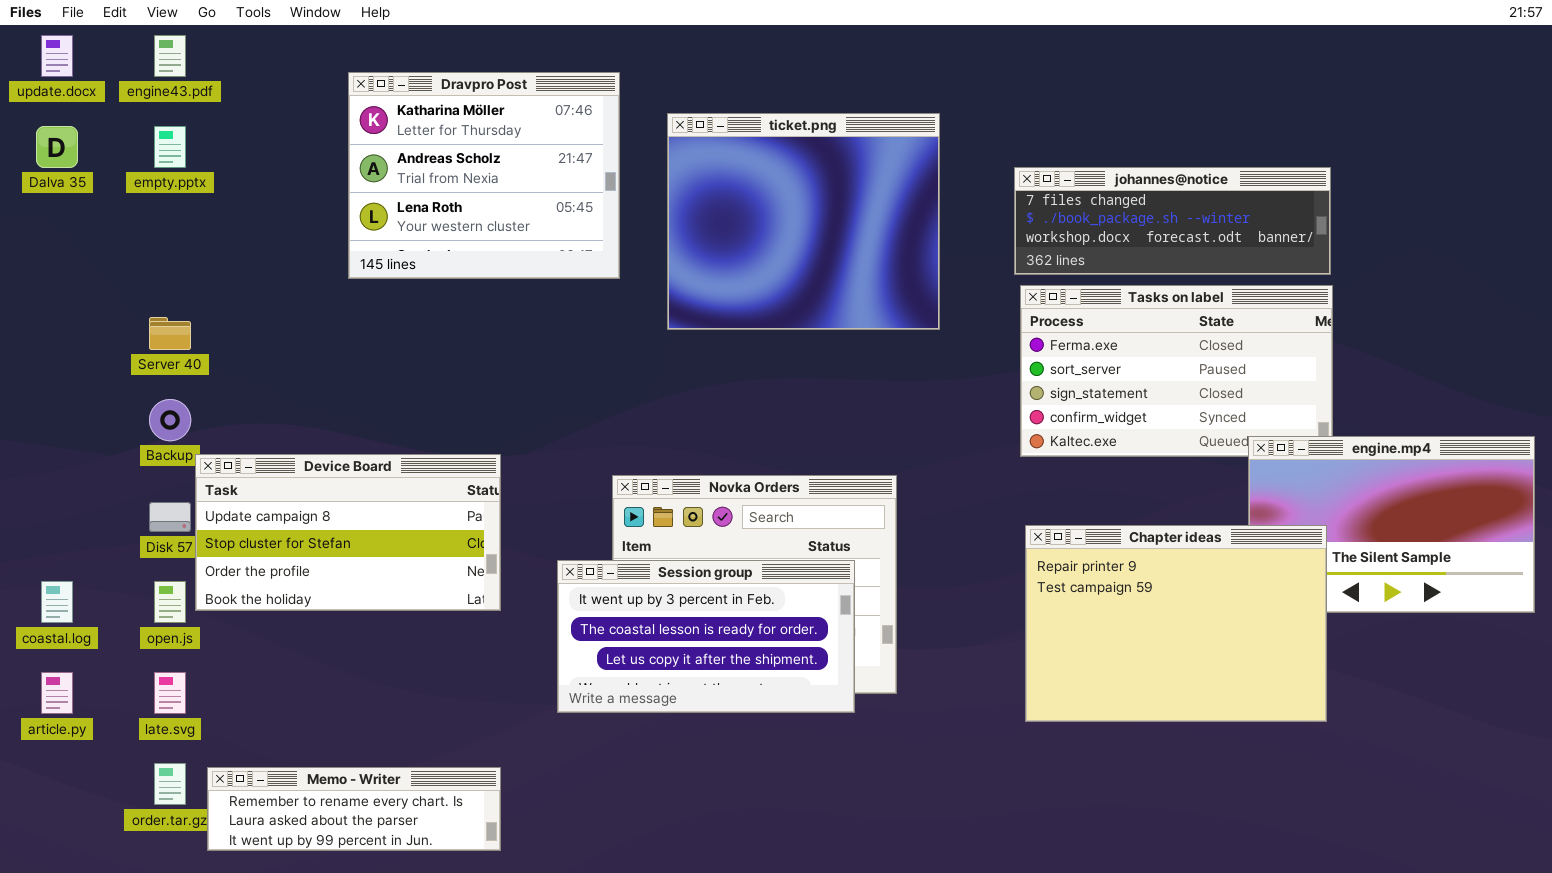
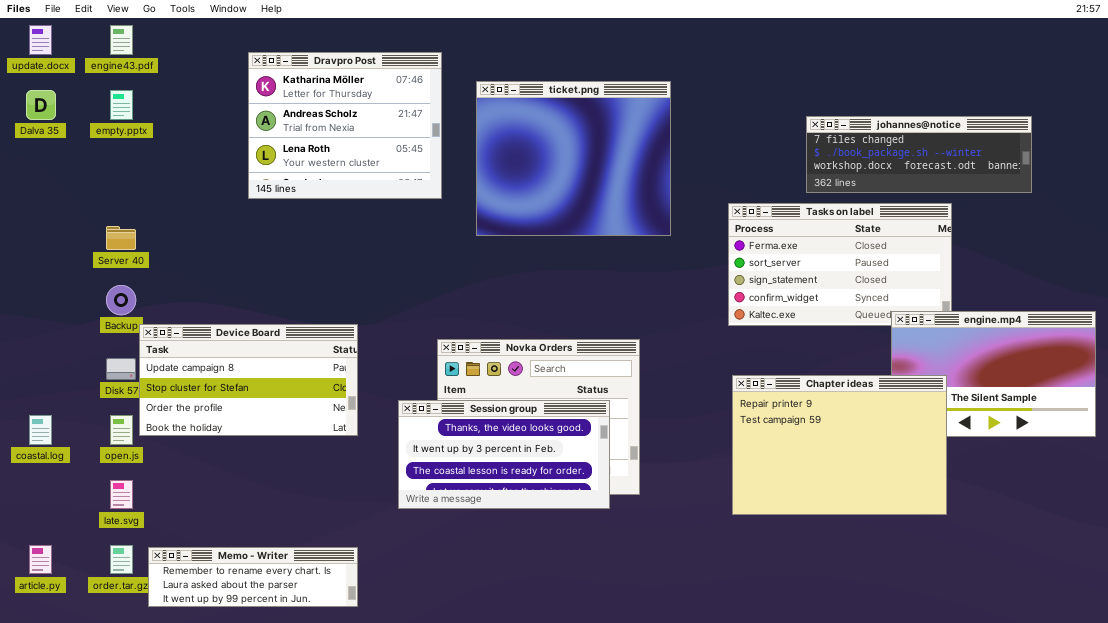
johannes@notice: [1014,167,1331,275] -> [806,116,1032,193], moved
Session group: [557,560,855,713] -> [398,400,610,509], scrolled up 1 row
article.py: [41,672,73,714] -> [29,545,52,574], moved

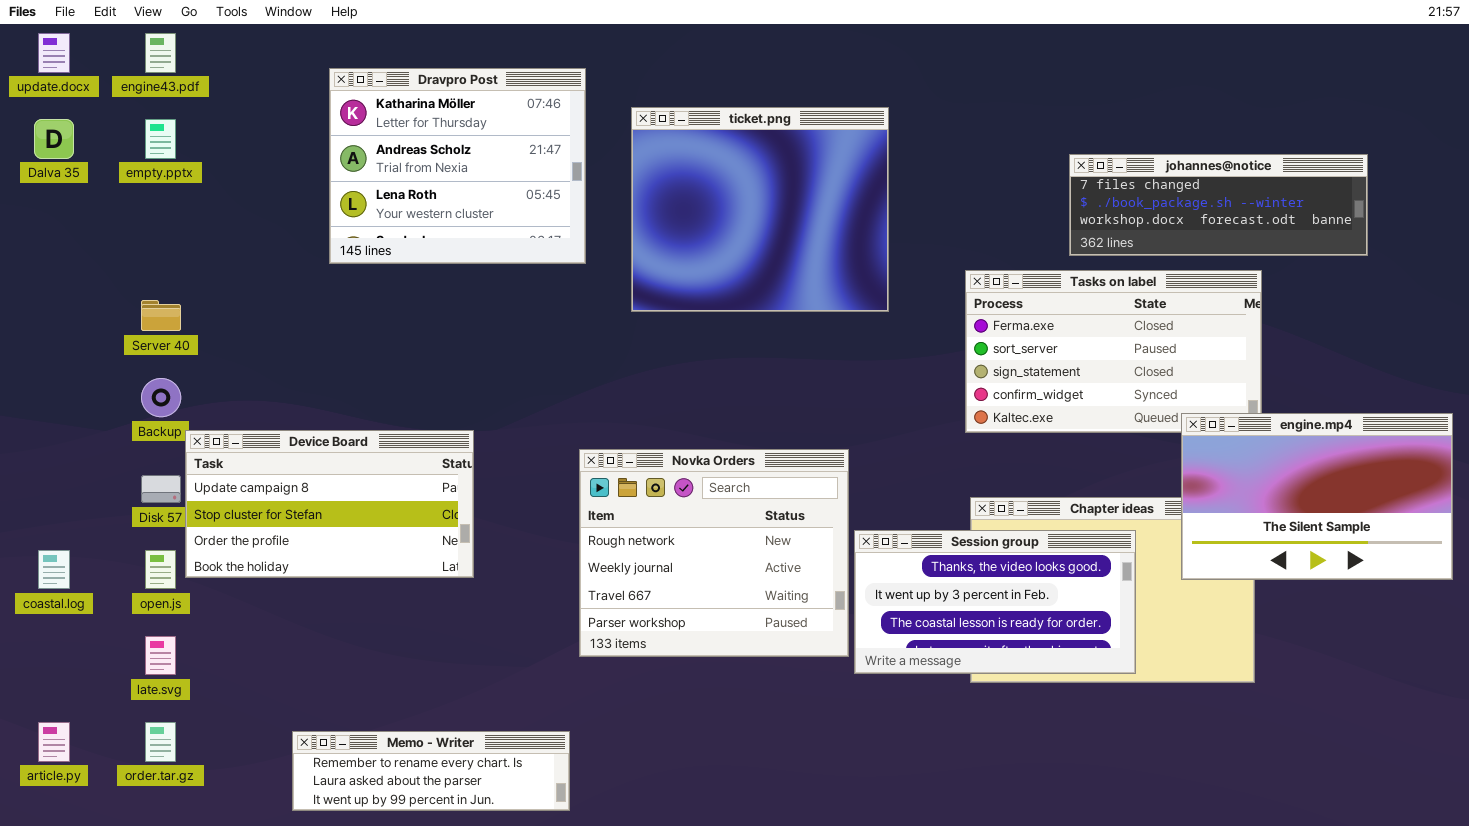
engine.mp4: [891,311,1096,437] -> [1181,413,1453,580], raised
Session group: [398,400,610,509] -> [854,530,1136,674], moved
Memo - Writer: [148,547,358,607] -> [292,731,570,811], moved

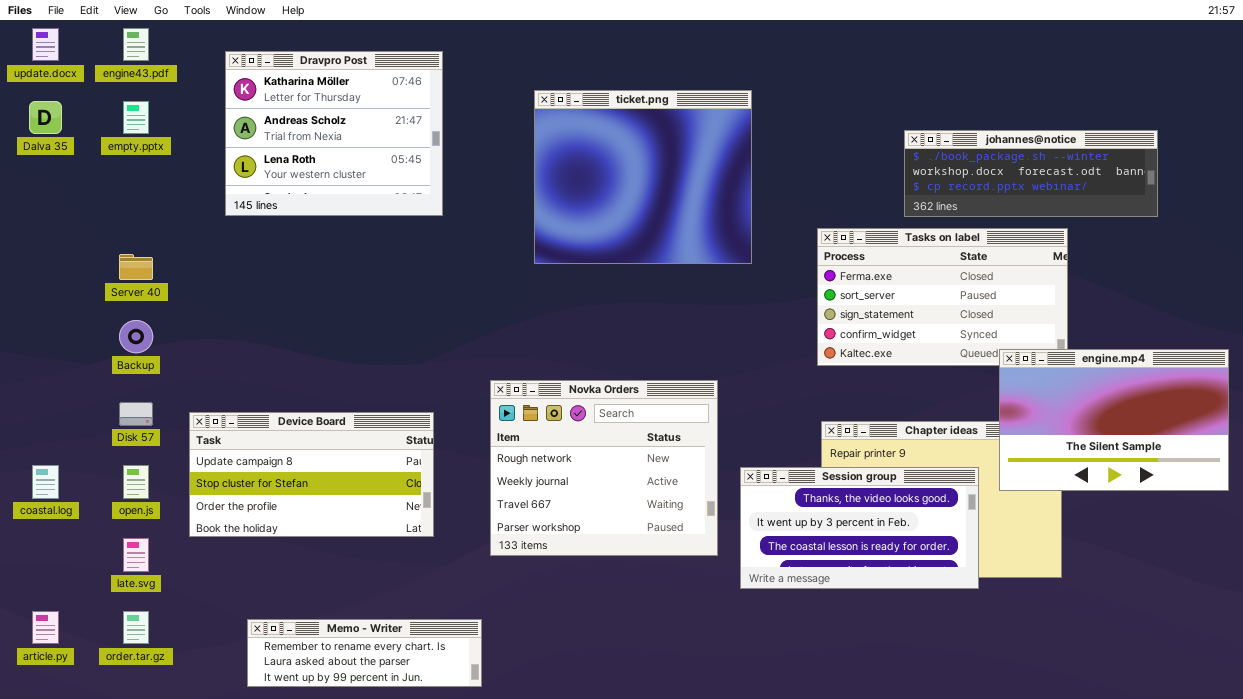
Dravpro Post: [329,68,586,264] -> [225,51,443,216], moved
johannes@notice: [1069,154,1368,256] -> [904,130,1158,217], scrolled down 1 row
Device Board: [185,430,474,578] -> [189,412,434,537], moved
Session group: [854,530,1136,674] -> [740,467,979,589], moved

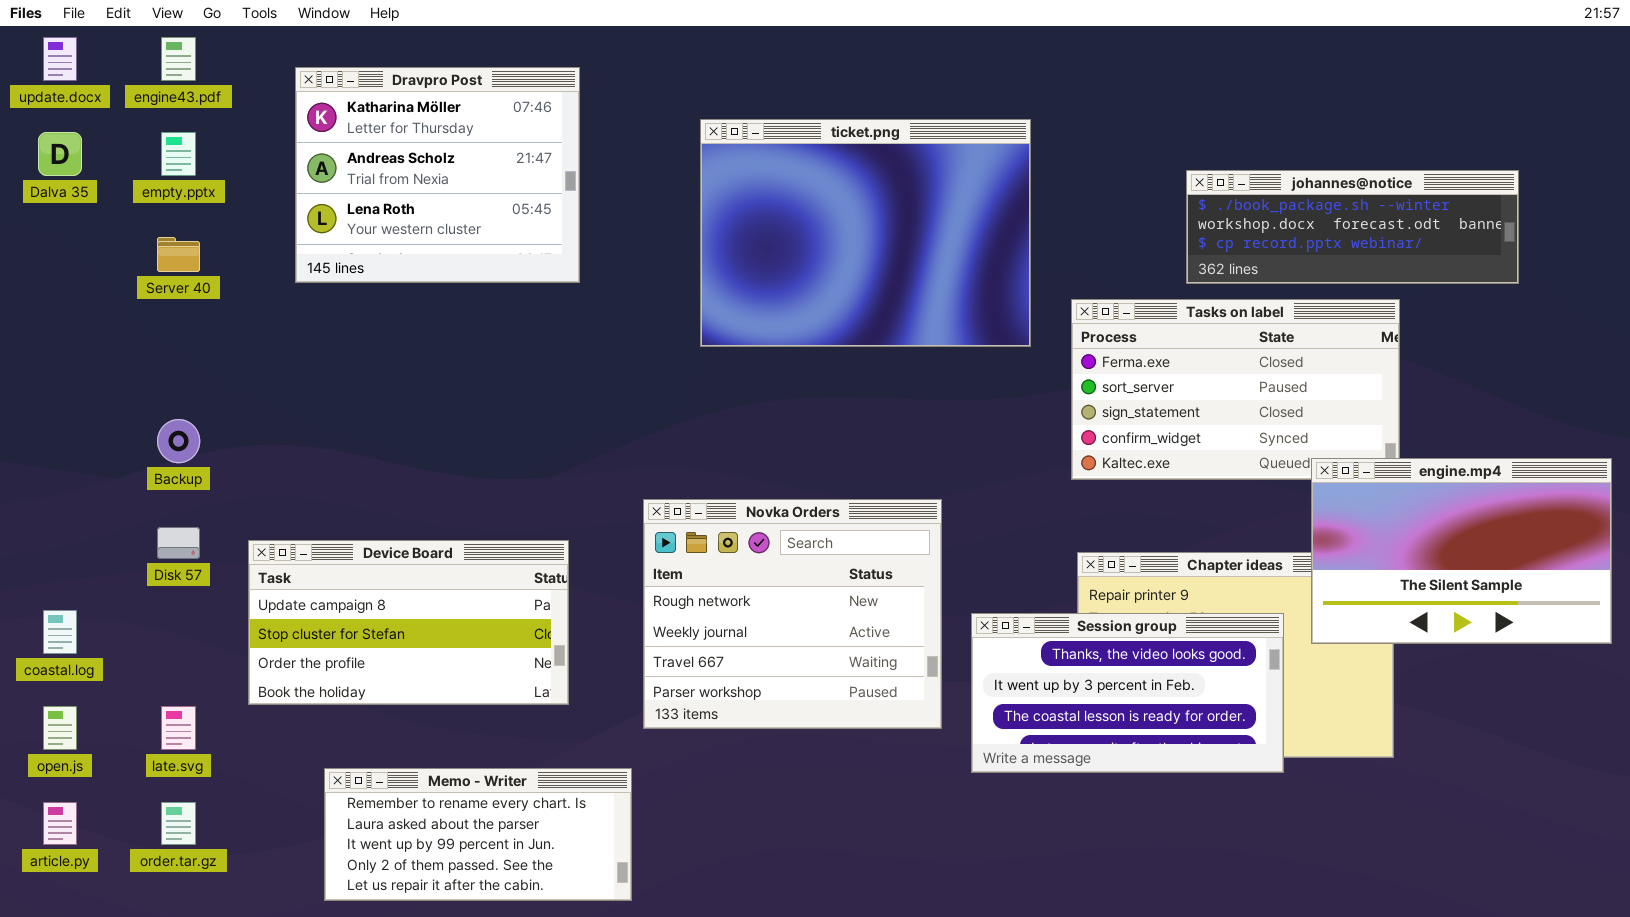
ticket.png: [534,90,752,264] -> [700,119,1031,347], resized
Server 40: [119,254,153,280] -> [157,237,200,272], moved
open.js: [123,465,149,499] -> [43,706,77,750], moved
Memo - Writer: [247,619,482,687] -> [324,768,632,901], resized

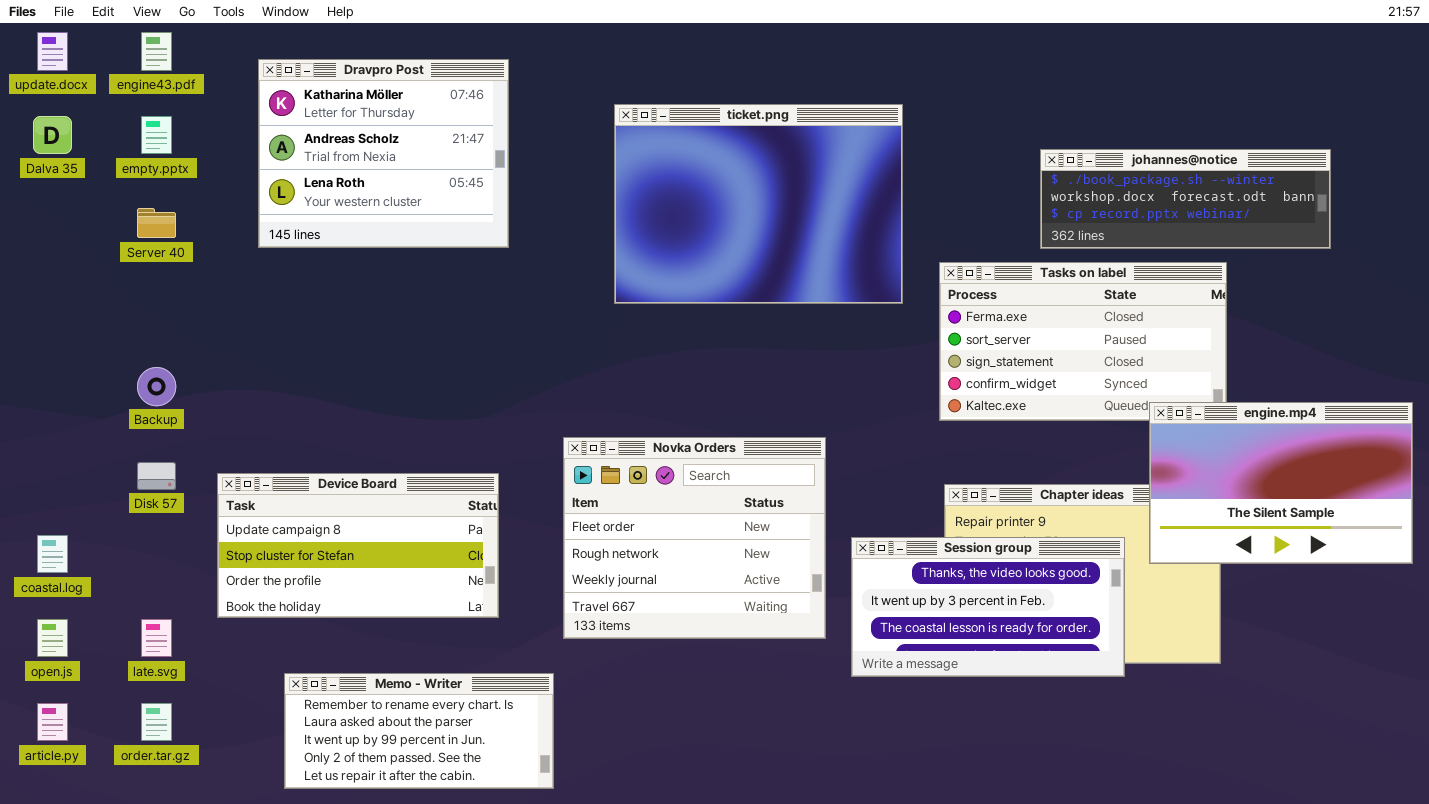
Novka Orders: [643,499,942,729] -> [563,437,826,639], scrolled up 1 row

